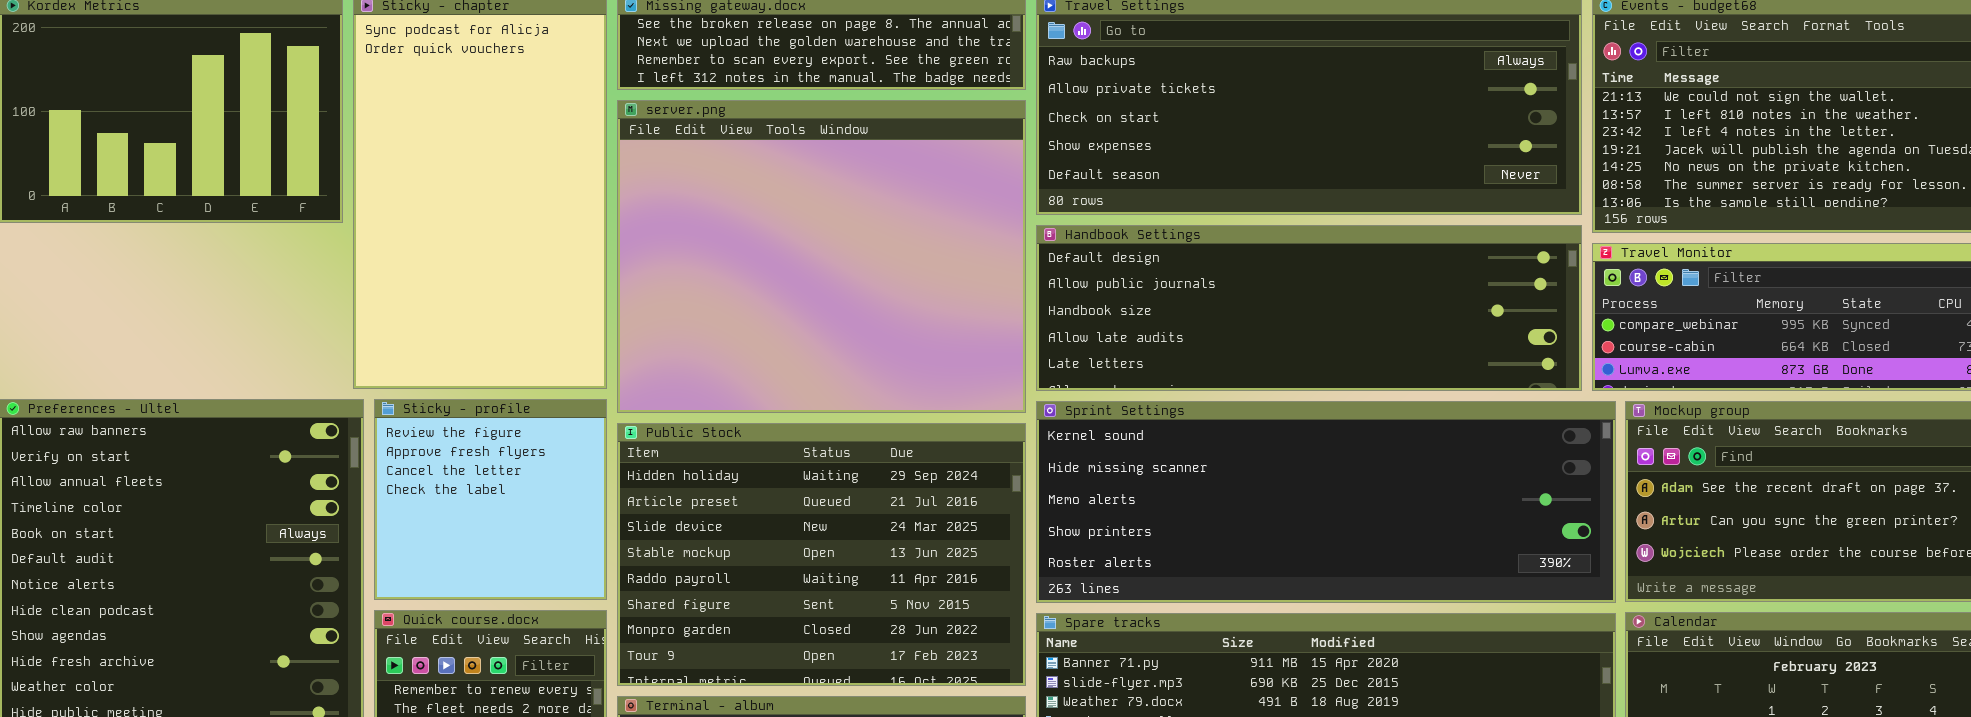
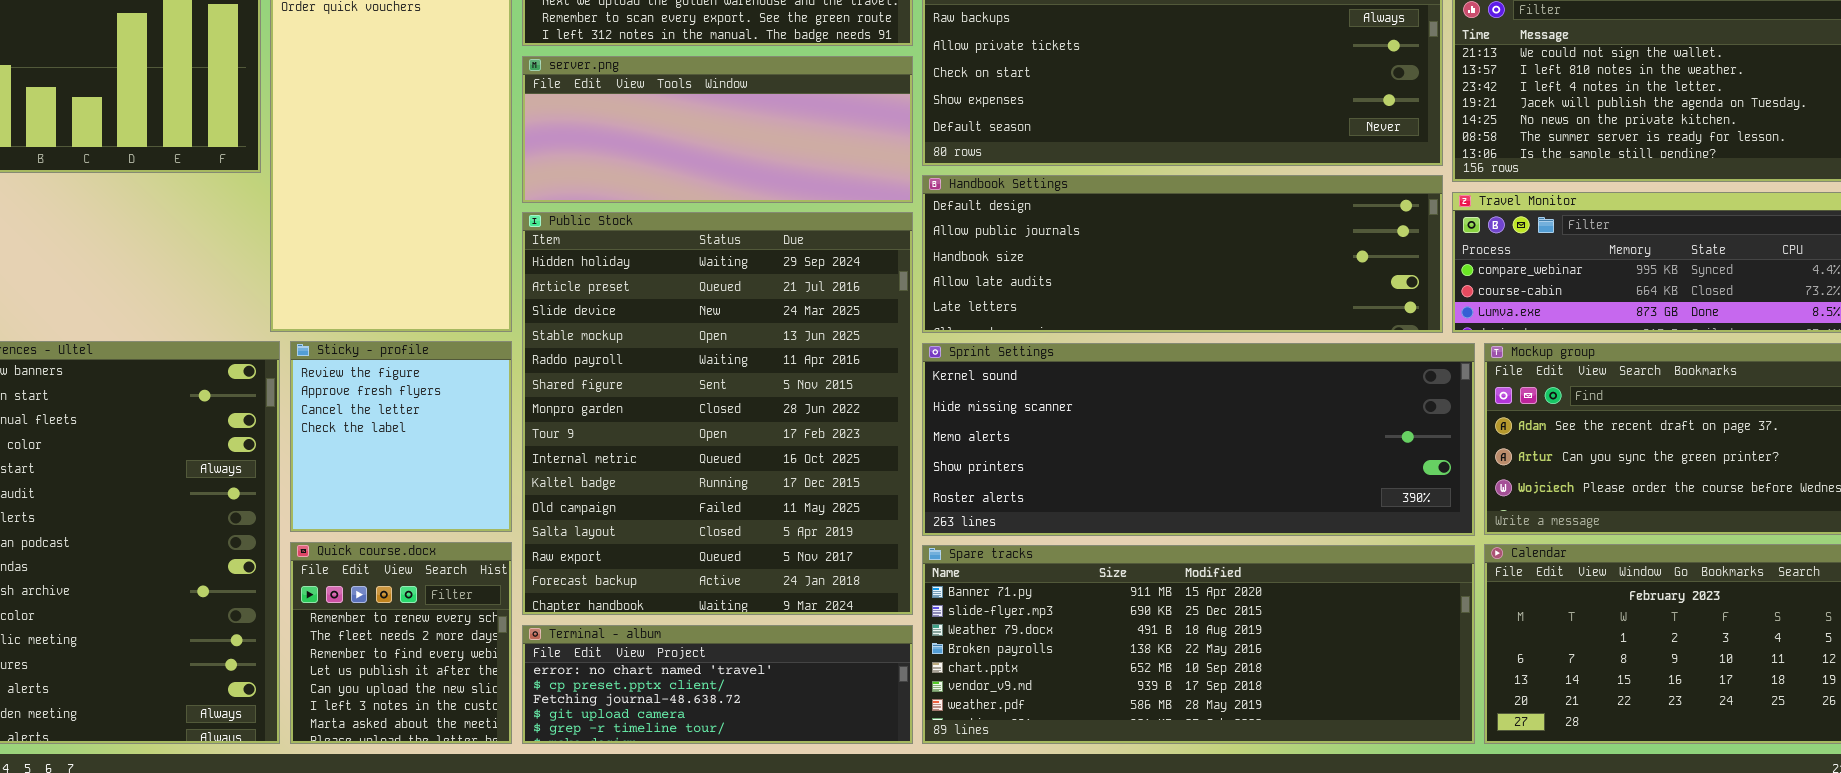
server.png: [617,100,1026,413] -> [522,56,913,203], resized
Public Stock: [617,423,1026,686] -> [522,212,913,615], resized

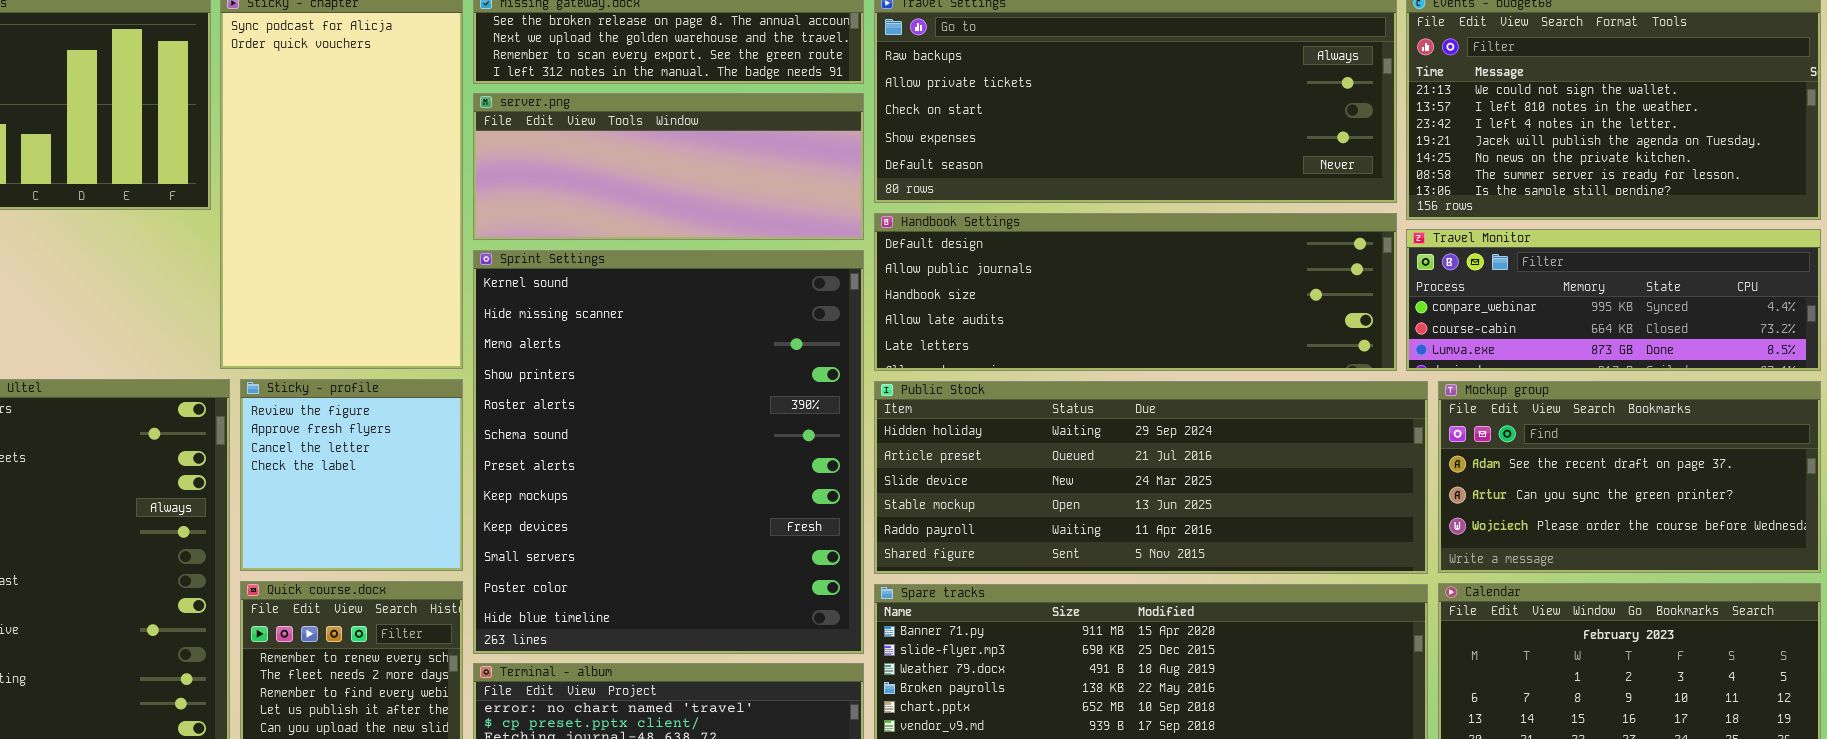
Public Stock: [522,212,913,615] -> [874,381,1428,574], moved, resized
Sprint Settings: [922,343,1475,536] -> [473,250,864,654], moved, resized

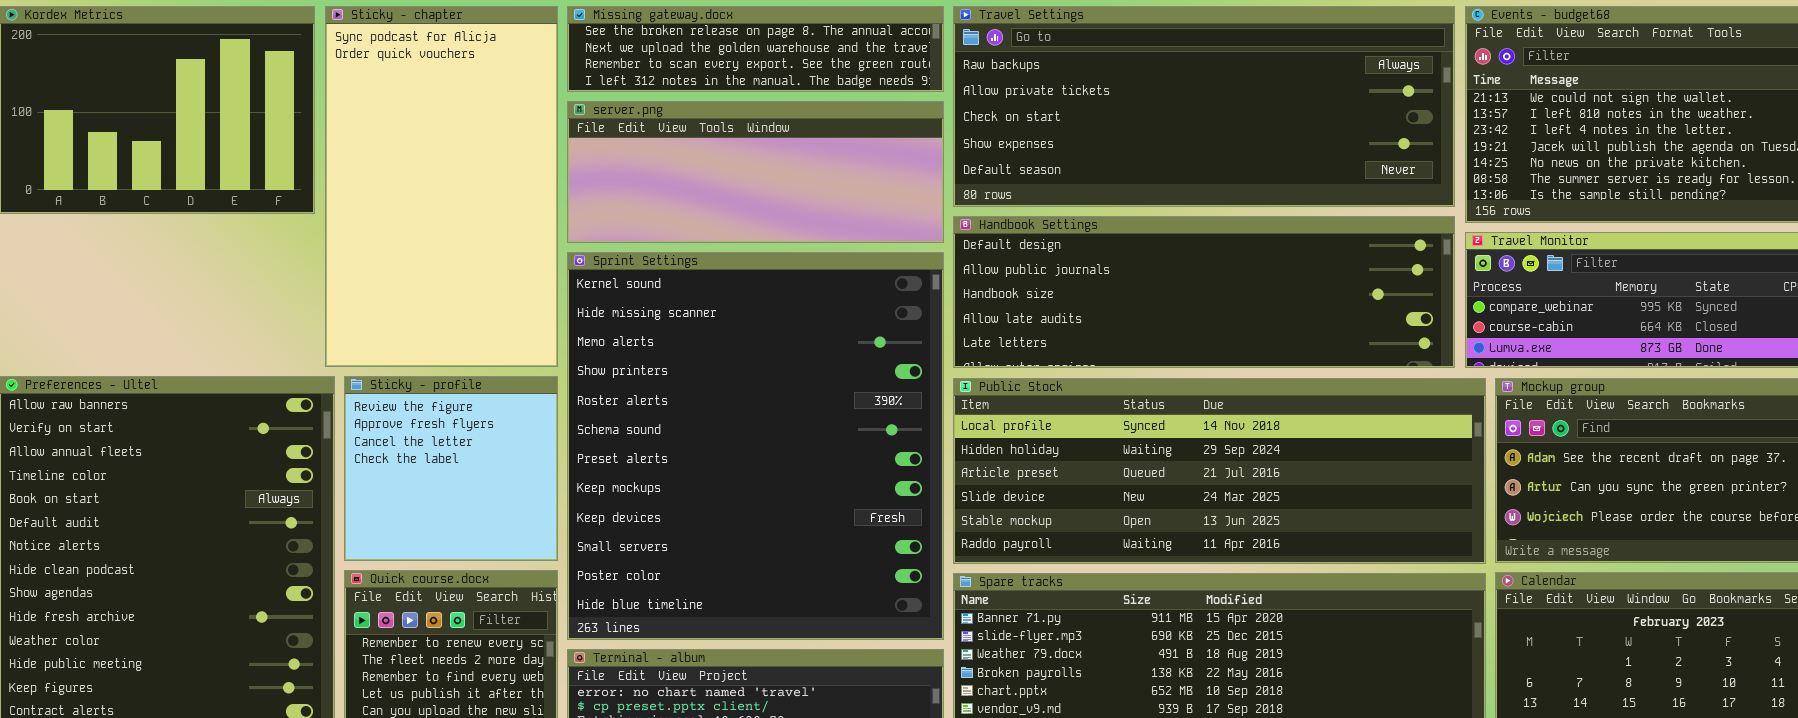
Public Stock: [874,381,1428,574] -> [953,378,1486,564], scrolled up 1 row

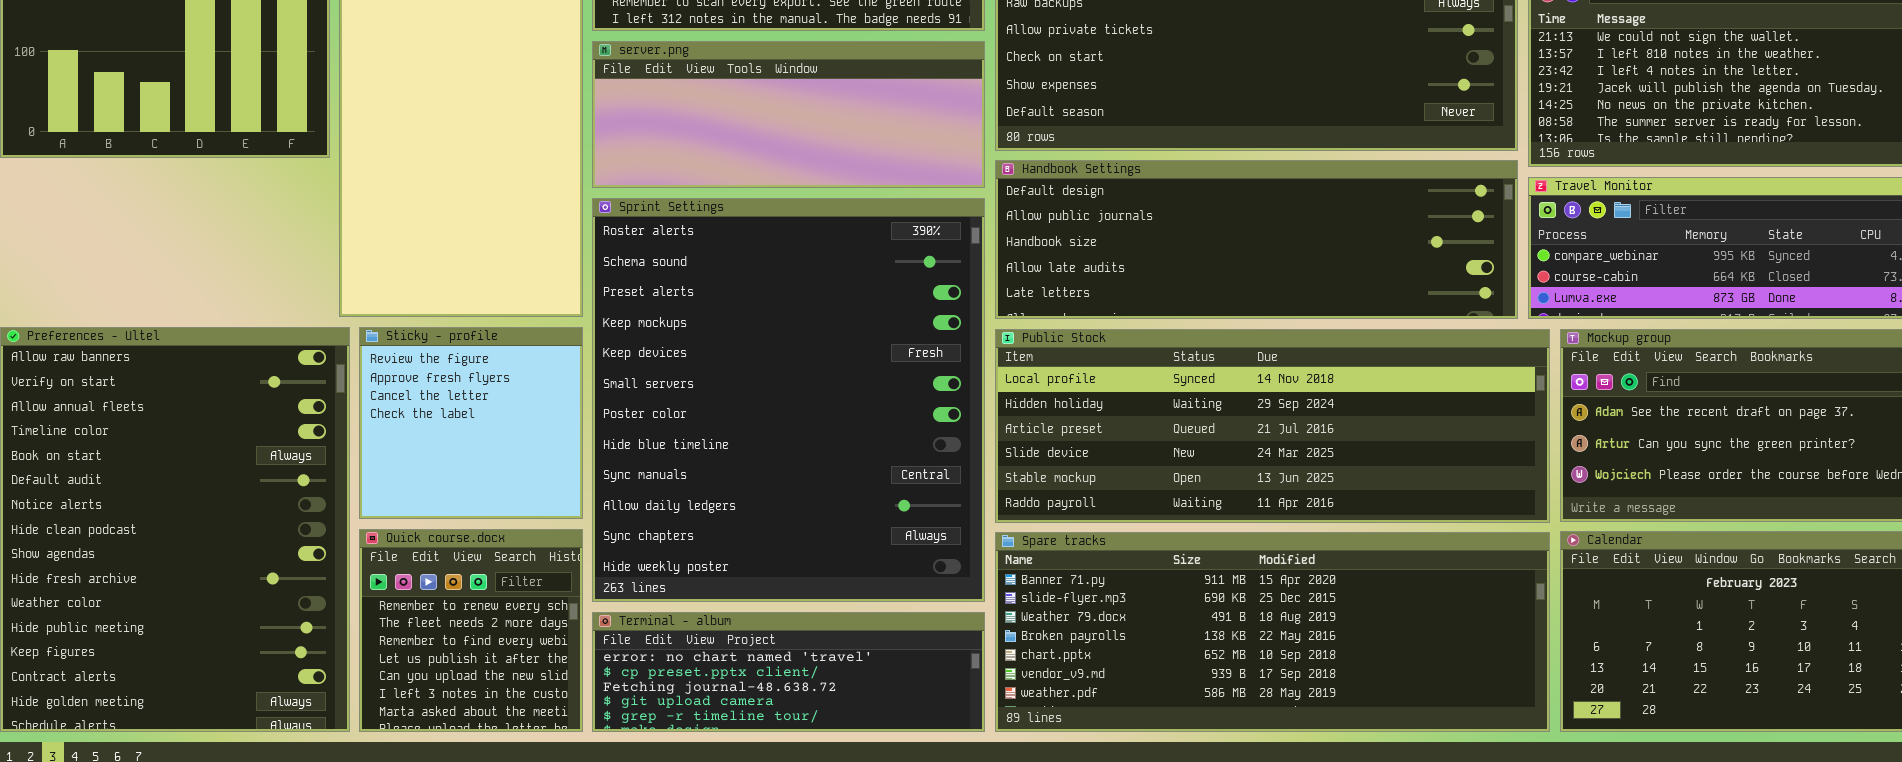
Sprint Settings: [567,252,944,640] -> [592,198,985,602], scrolled down 4 rows

